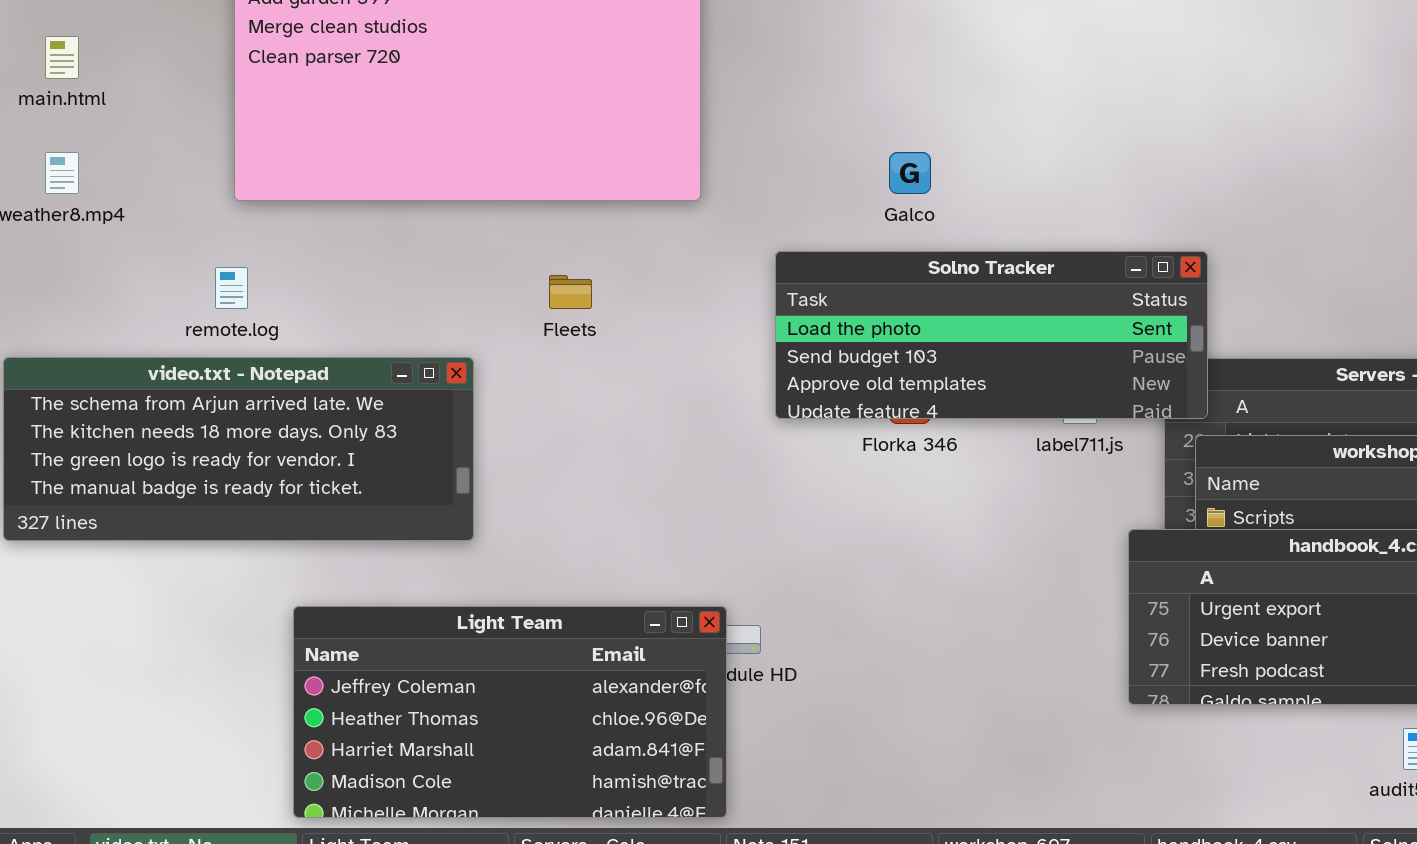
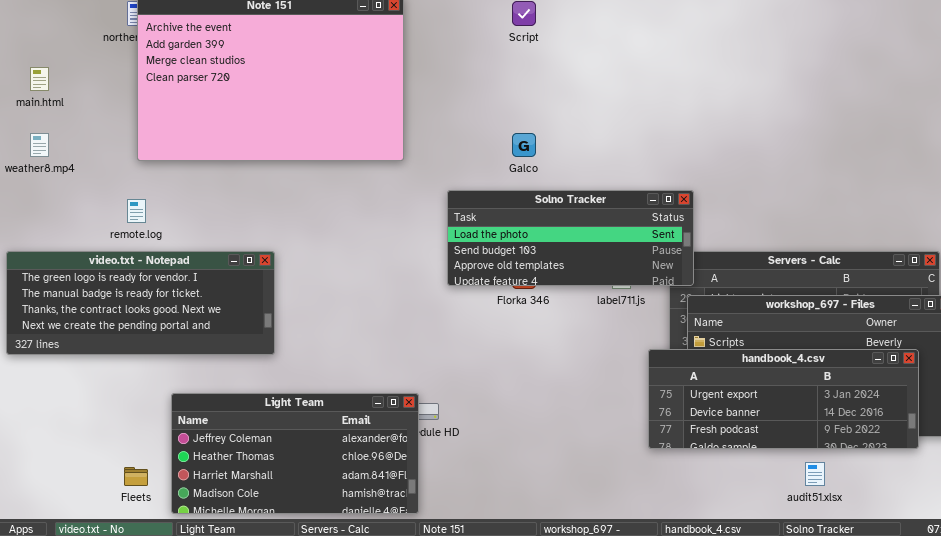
Fleets: [549,275,592,309] -> [124,467,148,486], moved
video.txt - Notepad: [3,357,474,541] -> [6,251,275,355], scrolled down 2 rows

